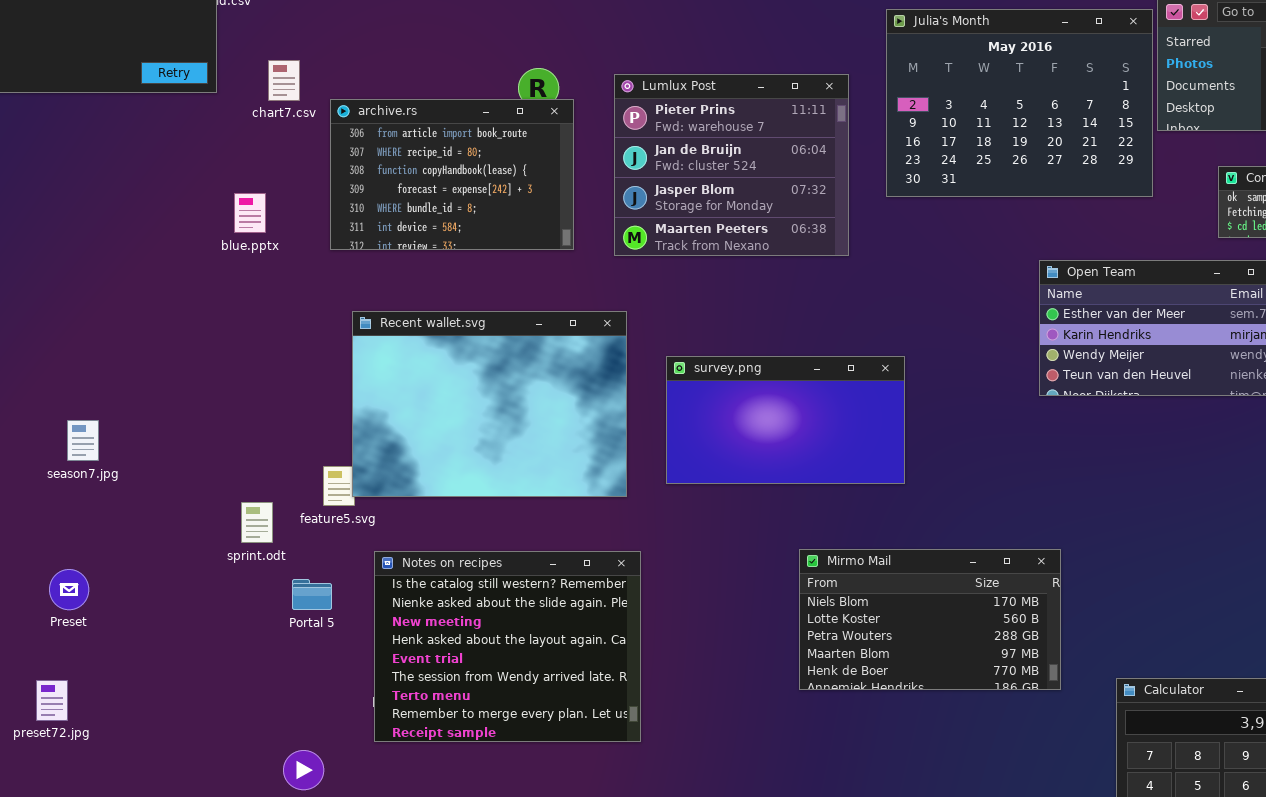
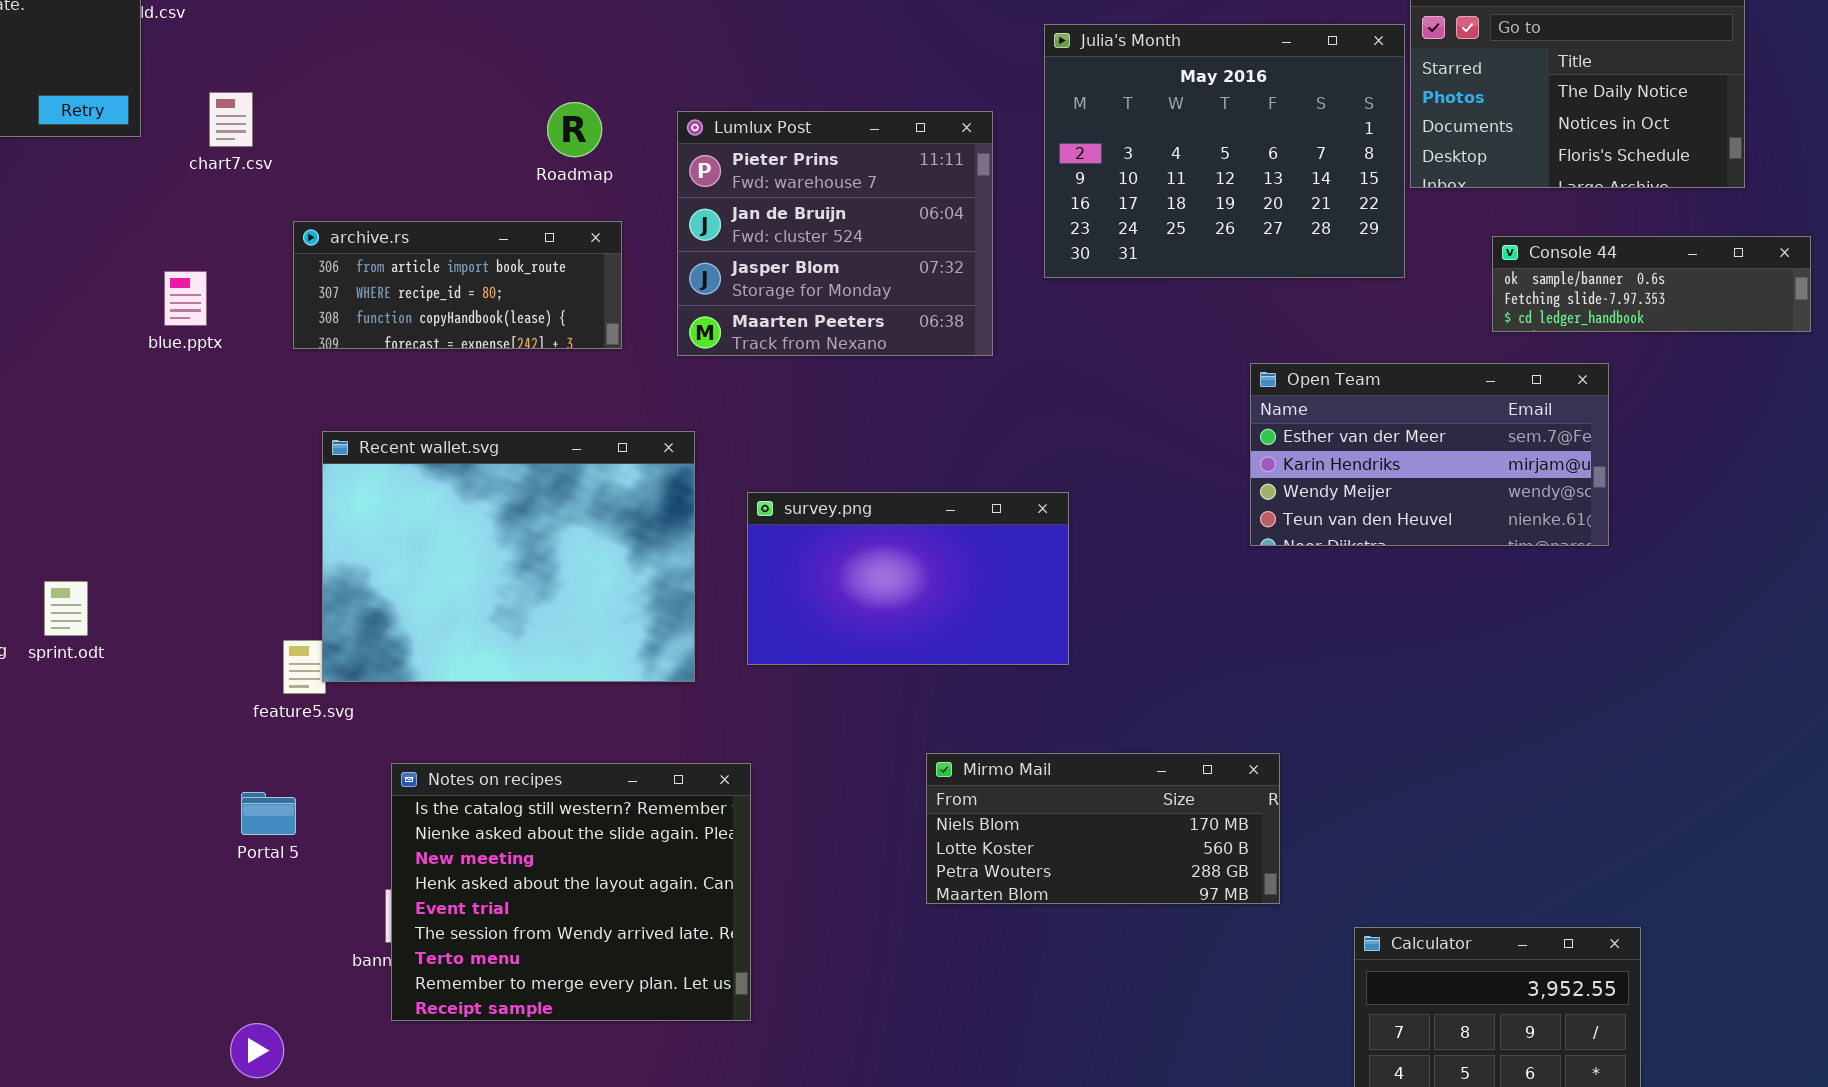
archive.rs: [330,99,574,250] -> [293,221,622,349], resized
sprint.odt: [241,502,273,543] -> [44,581,88,636], moved
Mirmo Mail: [799,549,1061,690] -> [926,753,1280,904], resized
Notes on recipes: [374,551,641,742] -> [391,763,751,1021], moved

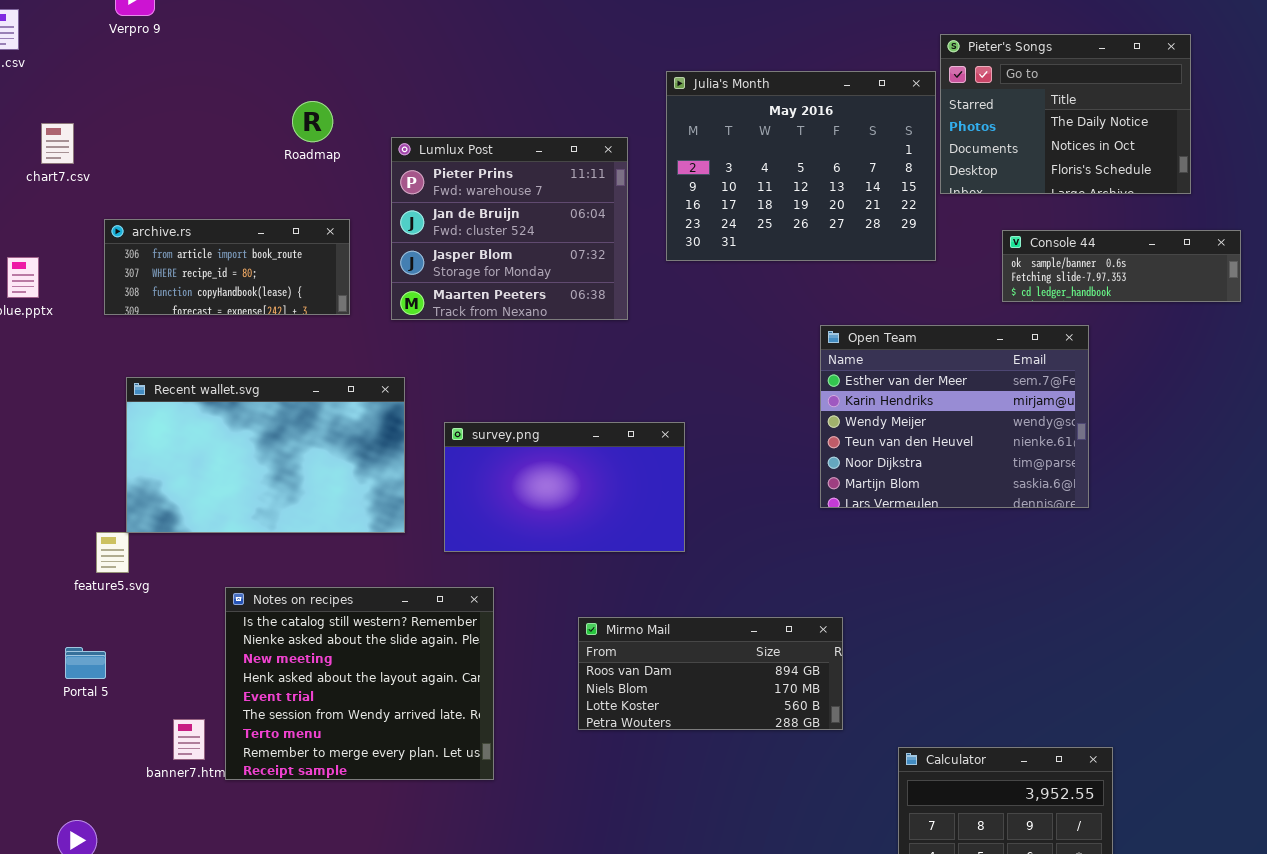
Roadmap: [547,102,602,157] -> [292,101,333,142], moved
Open Team: [1250,363,1609,546] -> [820,325,1089,508], resized
Recent wallet.svg: [322,431,695,682] -> [126,377,405,533], resized
Mirmo Mail: [926,753,1280,904] -> [578,617,843,730], scrolled up 1 row
Notes on recipes: [391,763,751,1021] -> [225,587,494,780], moved

